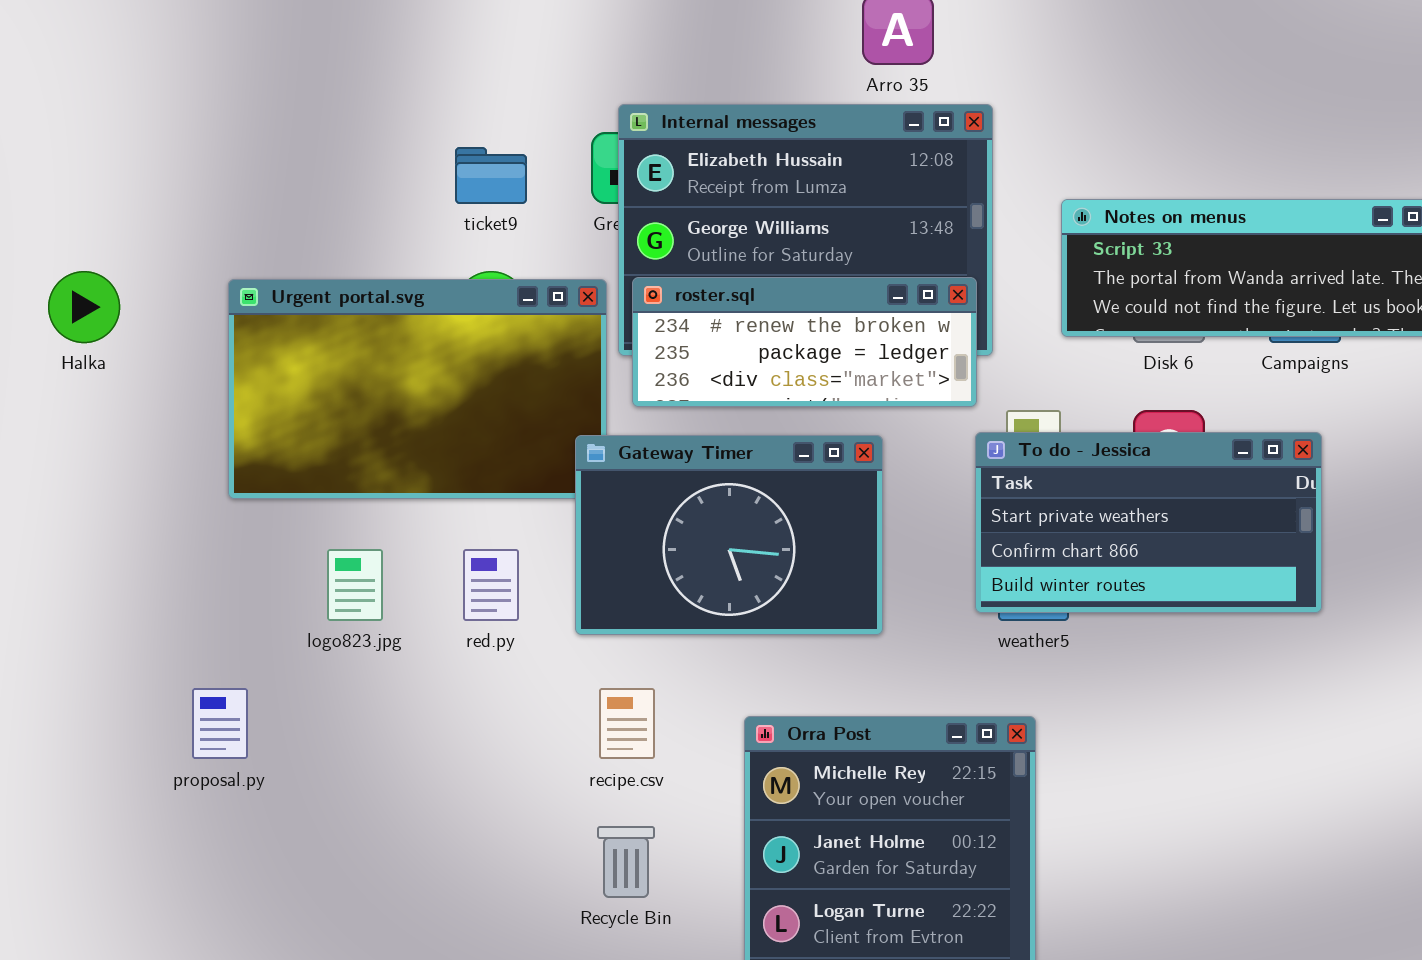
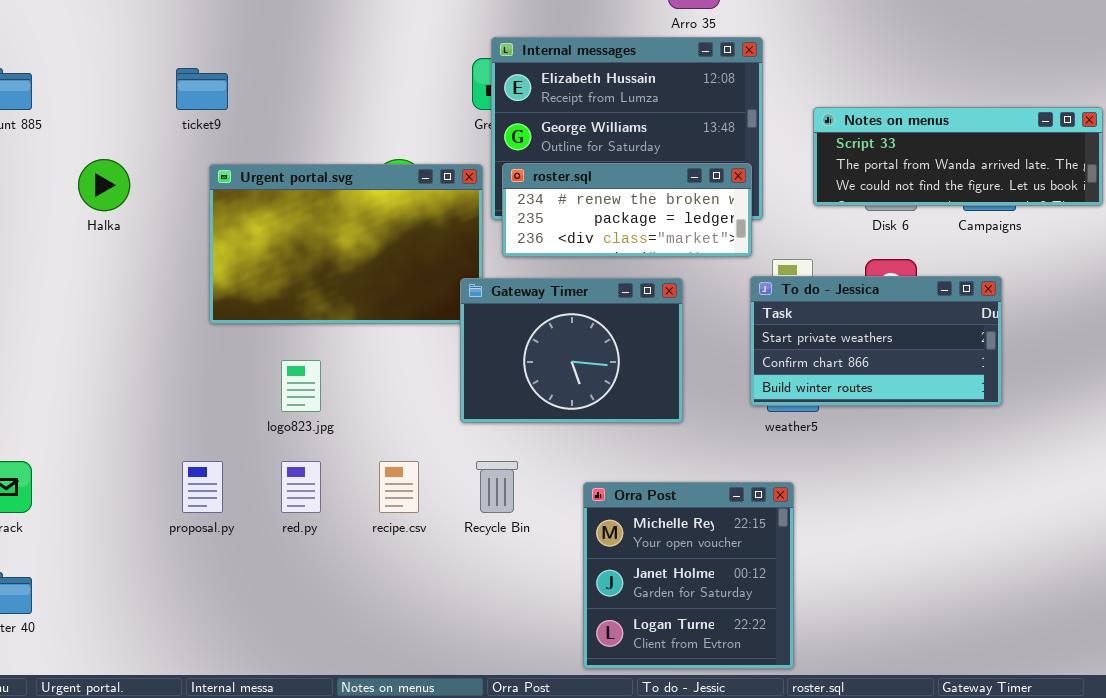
ticket9: [455,147,527,204] -> [176,68,228,110], moved
red.py: [463,549,519,621] -> [281,461,321,513], moved
recipe.csv: [599,688,655,759] -> [379,461,419,513], moved
Recycle Bin: [597,826,655,898] -> [476,461,518,513], moved

